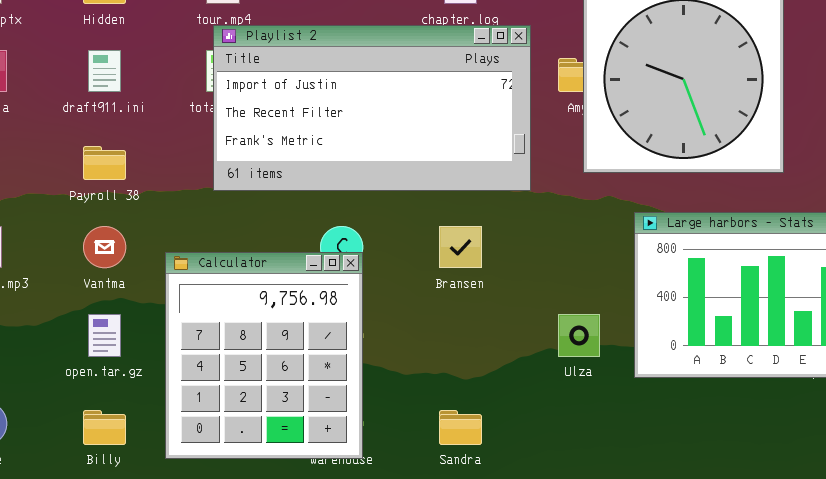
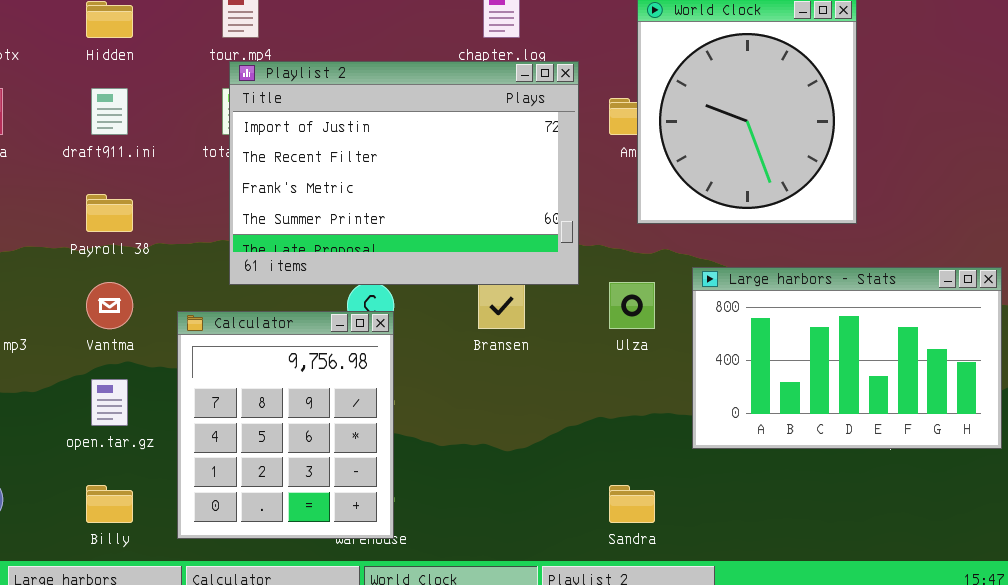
Playlist 2: [213,25,531,191] -> [229,61,579,285], resized
Ulza: [558,314,600,357] -> [609,282,655,329], moved
Sandra: [439,410,482,445] -> [609,485,655,523], moved

